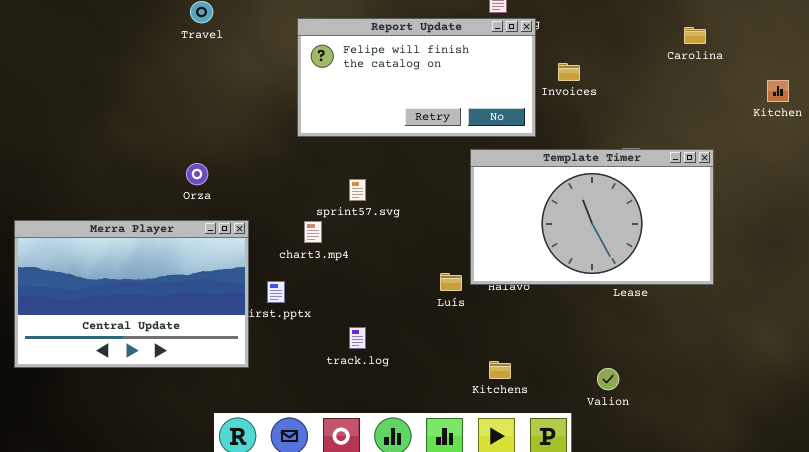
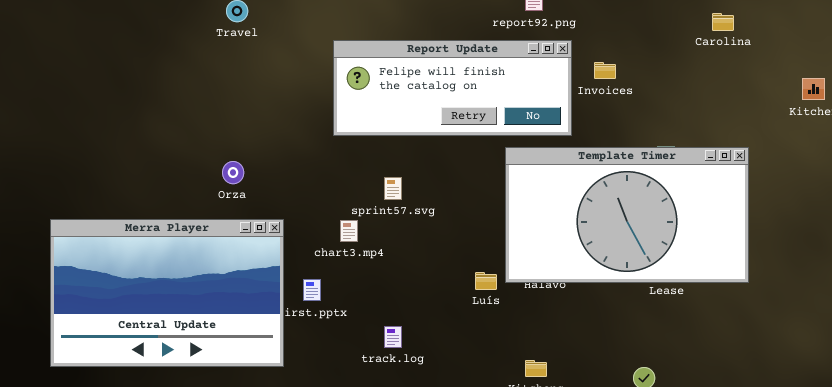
Report Update: [297,18,536,137] -> [333,40,572,136], resized
Carolina: [684,27,706,44] -> [712,13,734,31], moved

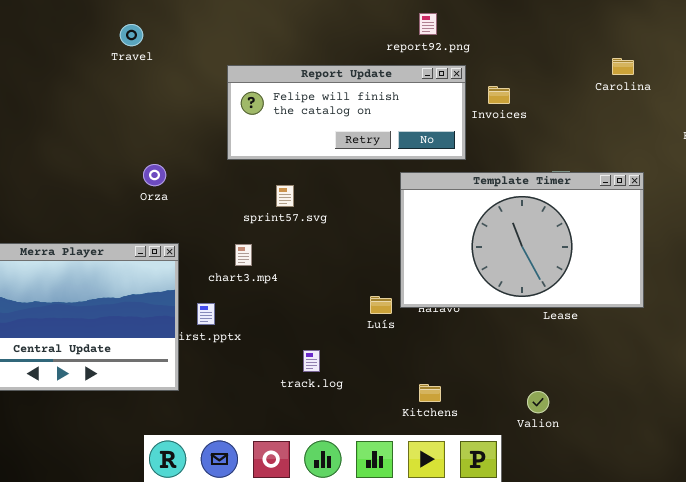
Carolina: [712,13,734,31] -> [612,58,634,75], moved
Orza: [222,161,244,184] -> [143,164,166,186], moved
sprint57.svg: [384,177,402,200] -> [276,185,294,207], moved
track.log: [384,326,402,348] -> [303,350,320,372], moved

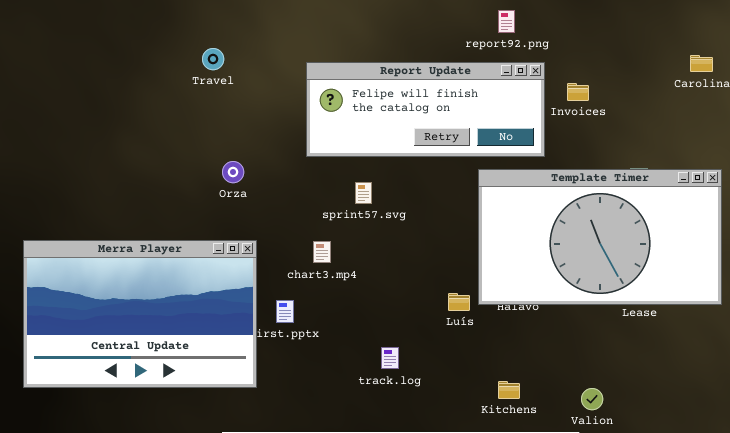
Travel: [120,24,143,46] -> [202,48,224,70], moved
Valion: [527,391,549,413] -> [581,388,603,410], moved

